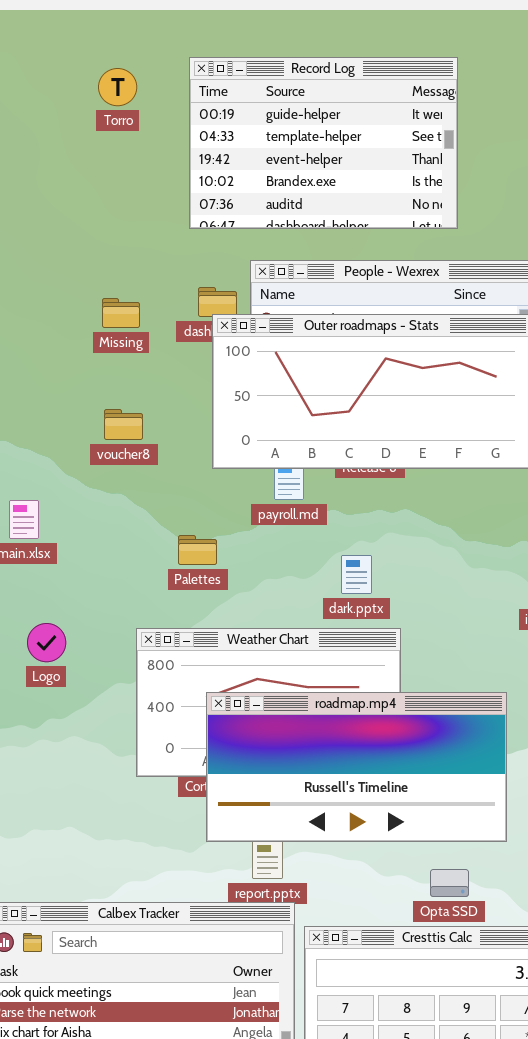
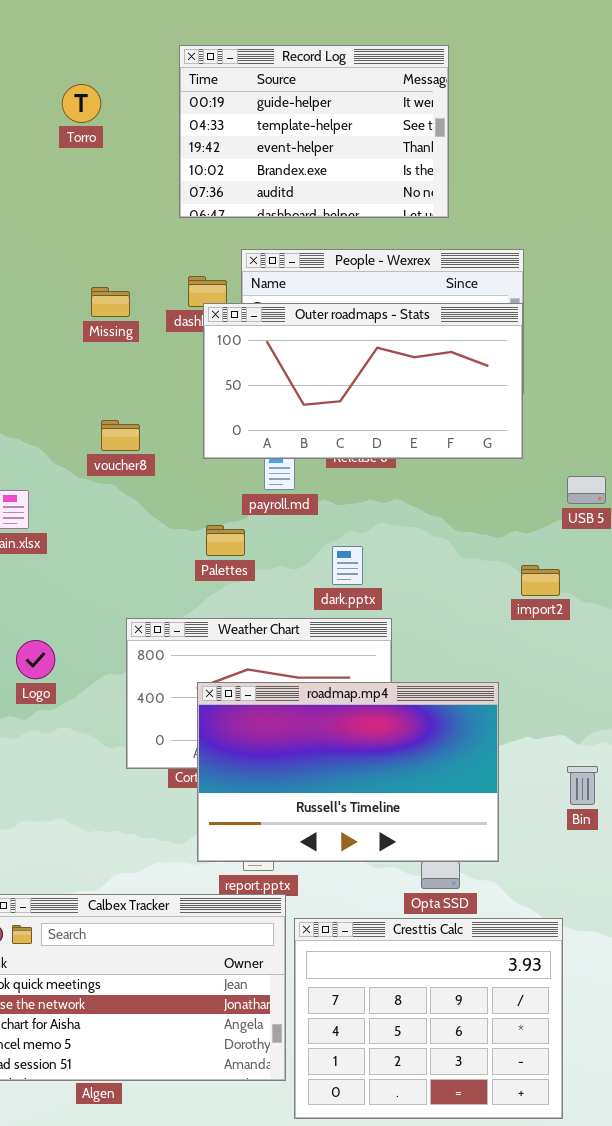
Torro: [98,68,137,106] -> [62,84,101,123], moved
voucher8: [104,409,143,440] -> [101,420,140,451], moved
Palettes: [178,535,217,565] -> [206,525,245,556], moved
Logo: [27,623,66,662] -> [16,640,55,679], moved
roadmap.mp4: [206,692,507,842] -> [197,682,499,862], resized

